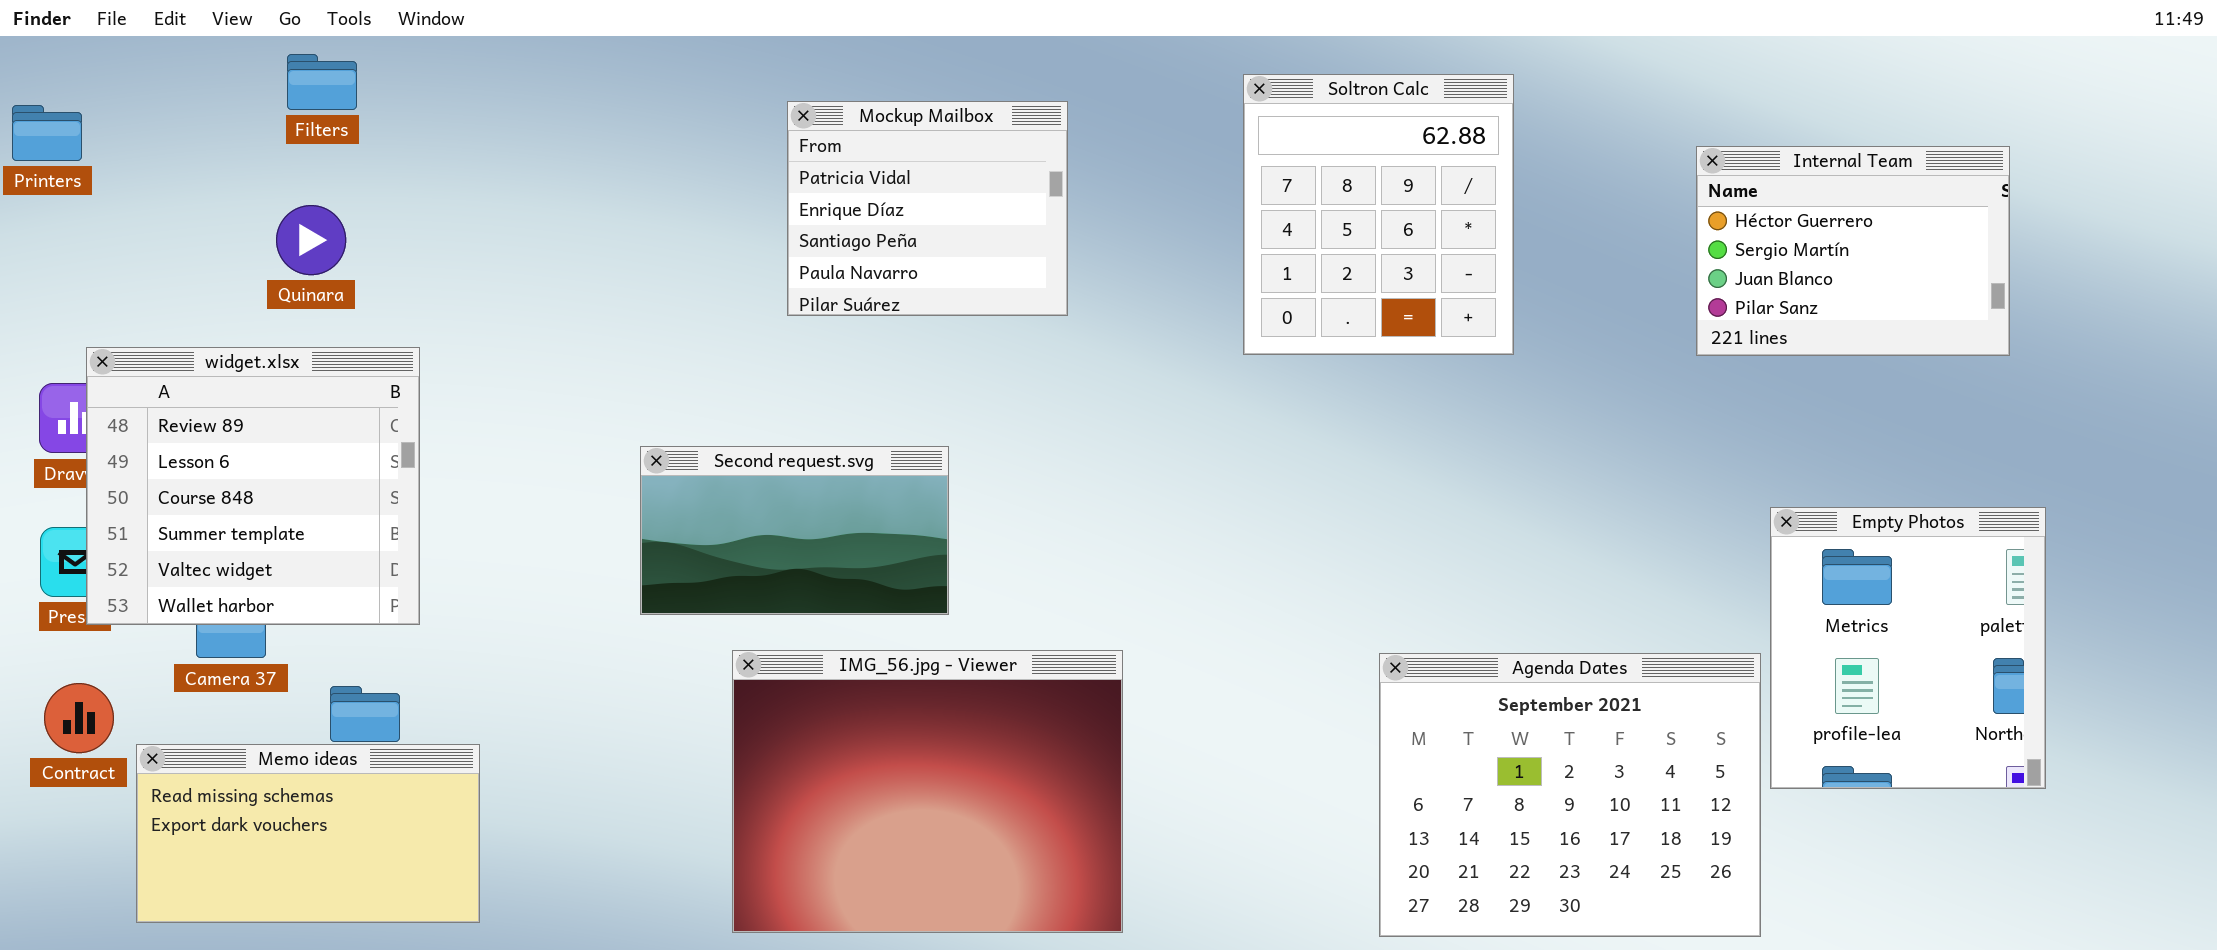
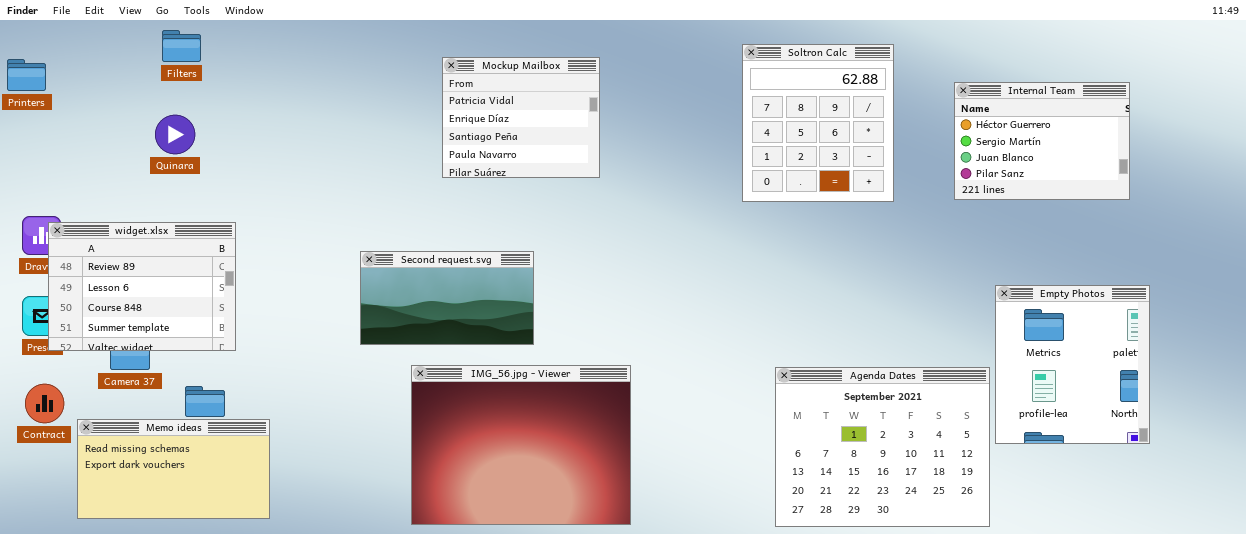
Soltron Calc: [1243,74,1514,355] -> [742,44,894,202], moved
widget.xlsx: [86,347,420,625] -> [48,222,236,351], resized

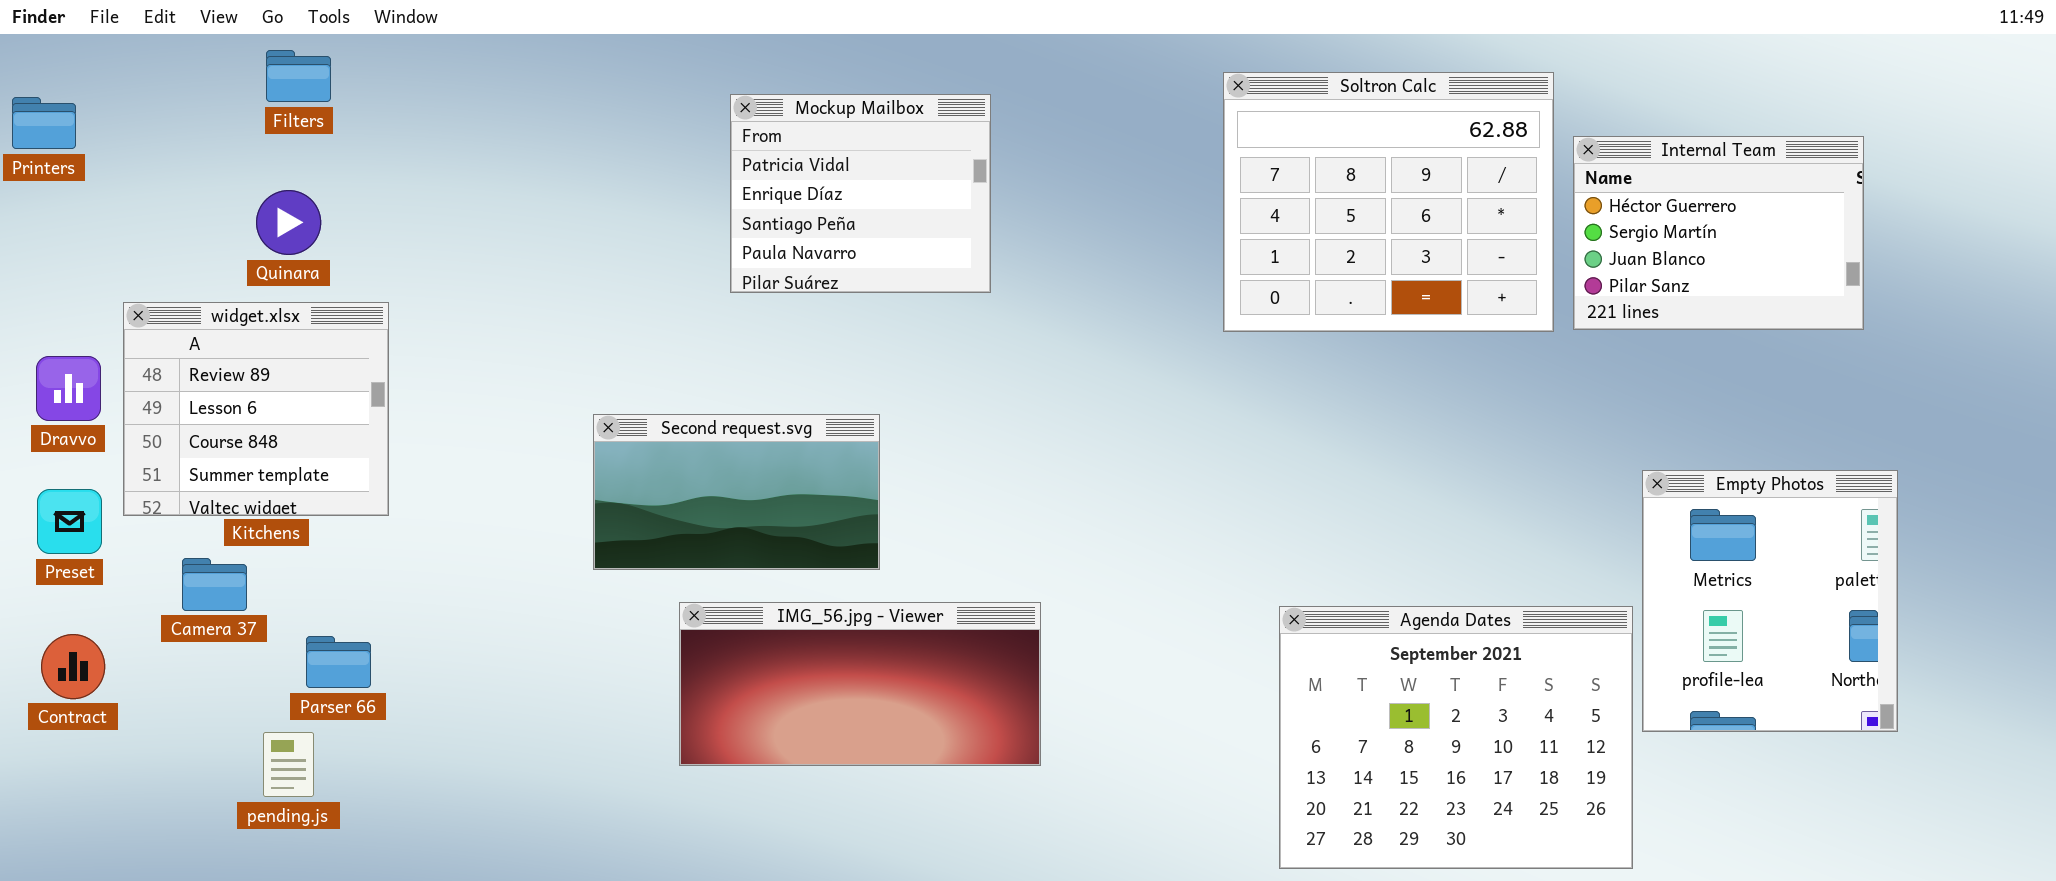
Soltron Calc: [742,44,894,202] -> [1223,72,1554,332], resized
widget.xlsx: [48,222,236,351] -> [123,302,389,516], moved, resized
IMG_56.jpg - Viewer: [411,365,631,525] -> [679,602,1041,766], resized
Memo ideas: [77,419,270,519] -> none, closed

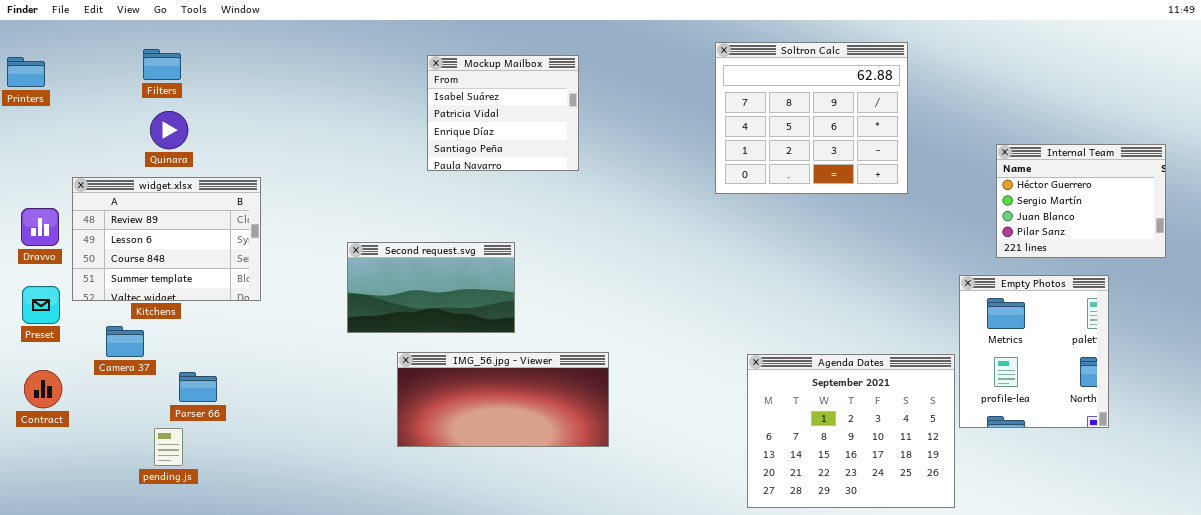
Filters: [266,50,331,102] -> [143,49,181,80], moved
Mockup Mailbox: [730,94,991,293] -> [427,55,579,171], scrolled up 1 row
Internal Team: [1573,136,1864,330] -> [996,144,1166,258], moved
widget.xlsx: [123,302,389,516] -> [72,177,261,301], resized

